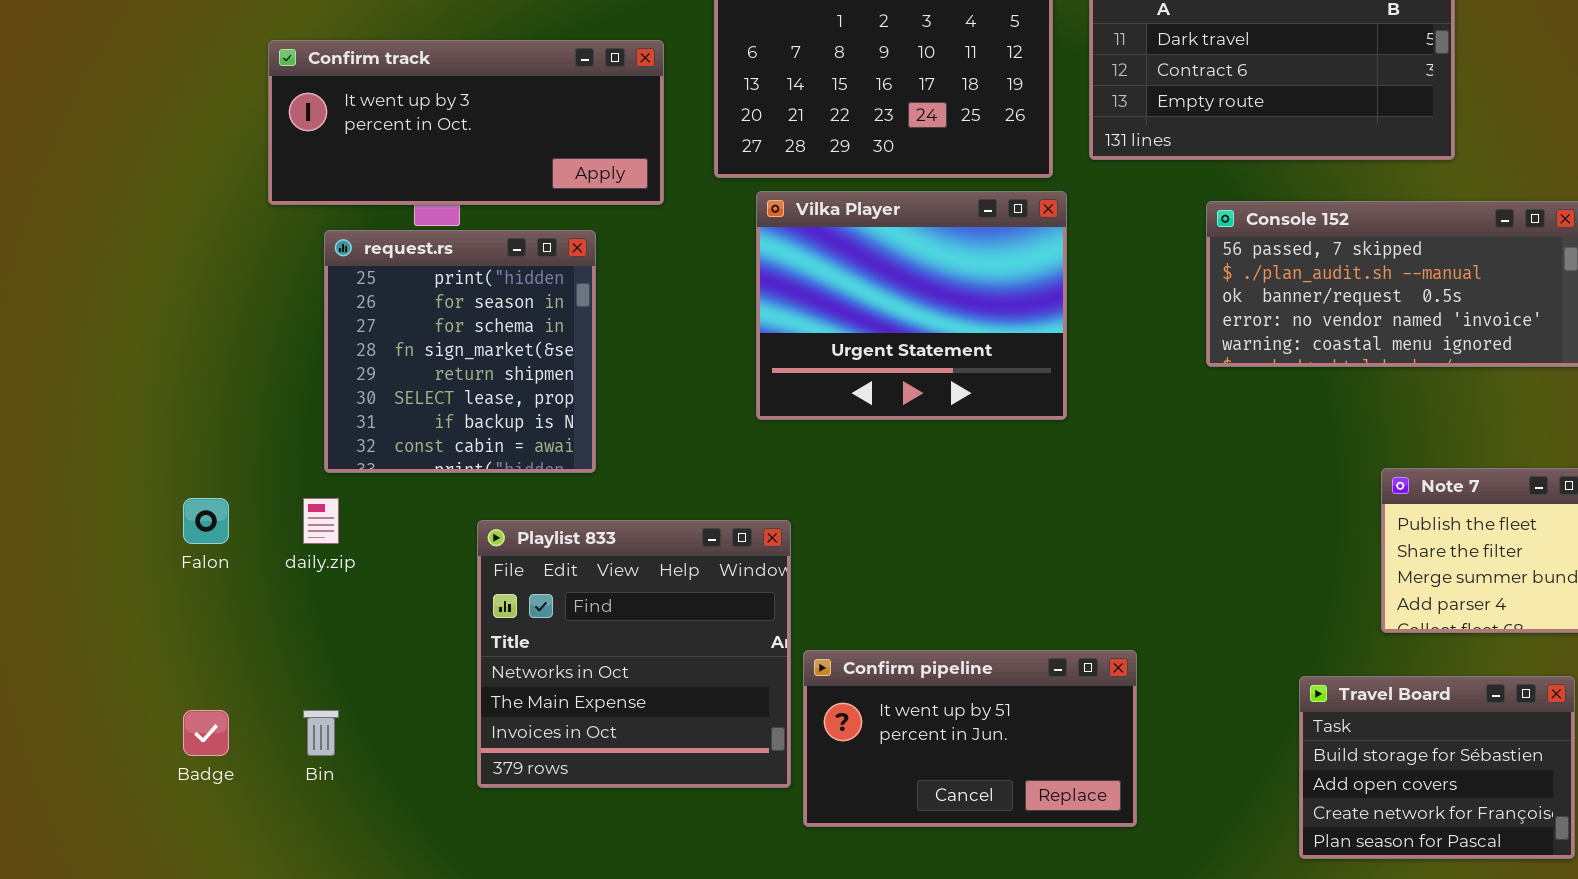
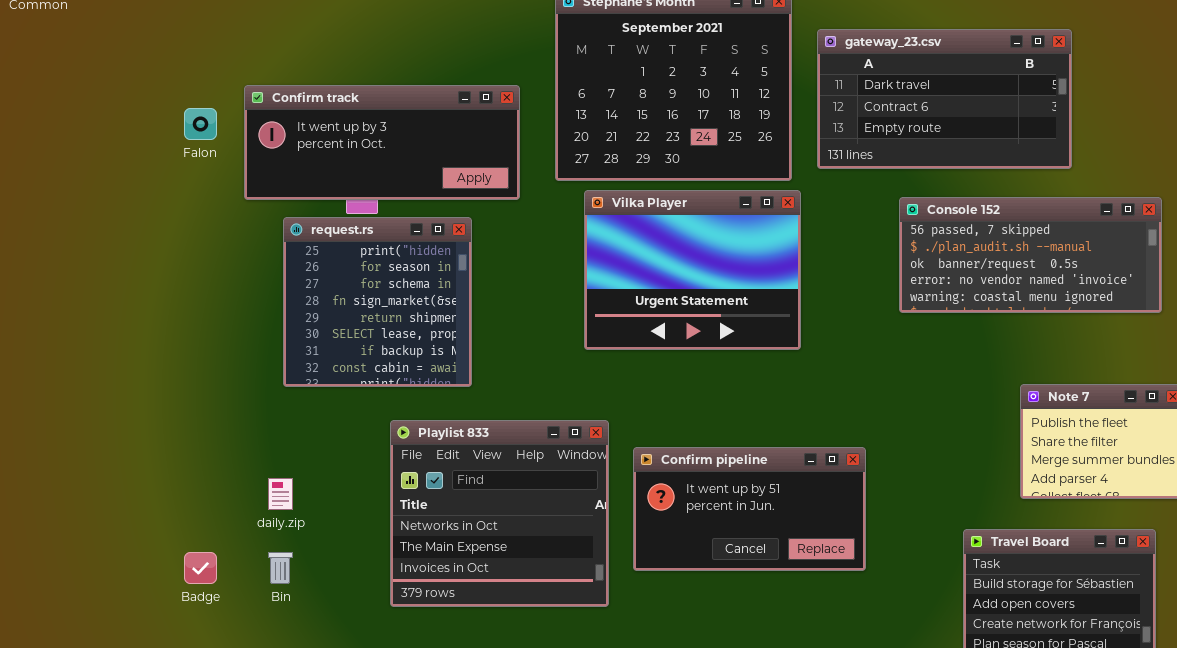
Falon: [183,498,229,544] -> [184,108,217,140], moved
daily.zip: [303,498,339,544] -> [268,478,293,510], moved
Confirm pipeline: [803,650,1137,827] -> [633,447,866,571], moved

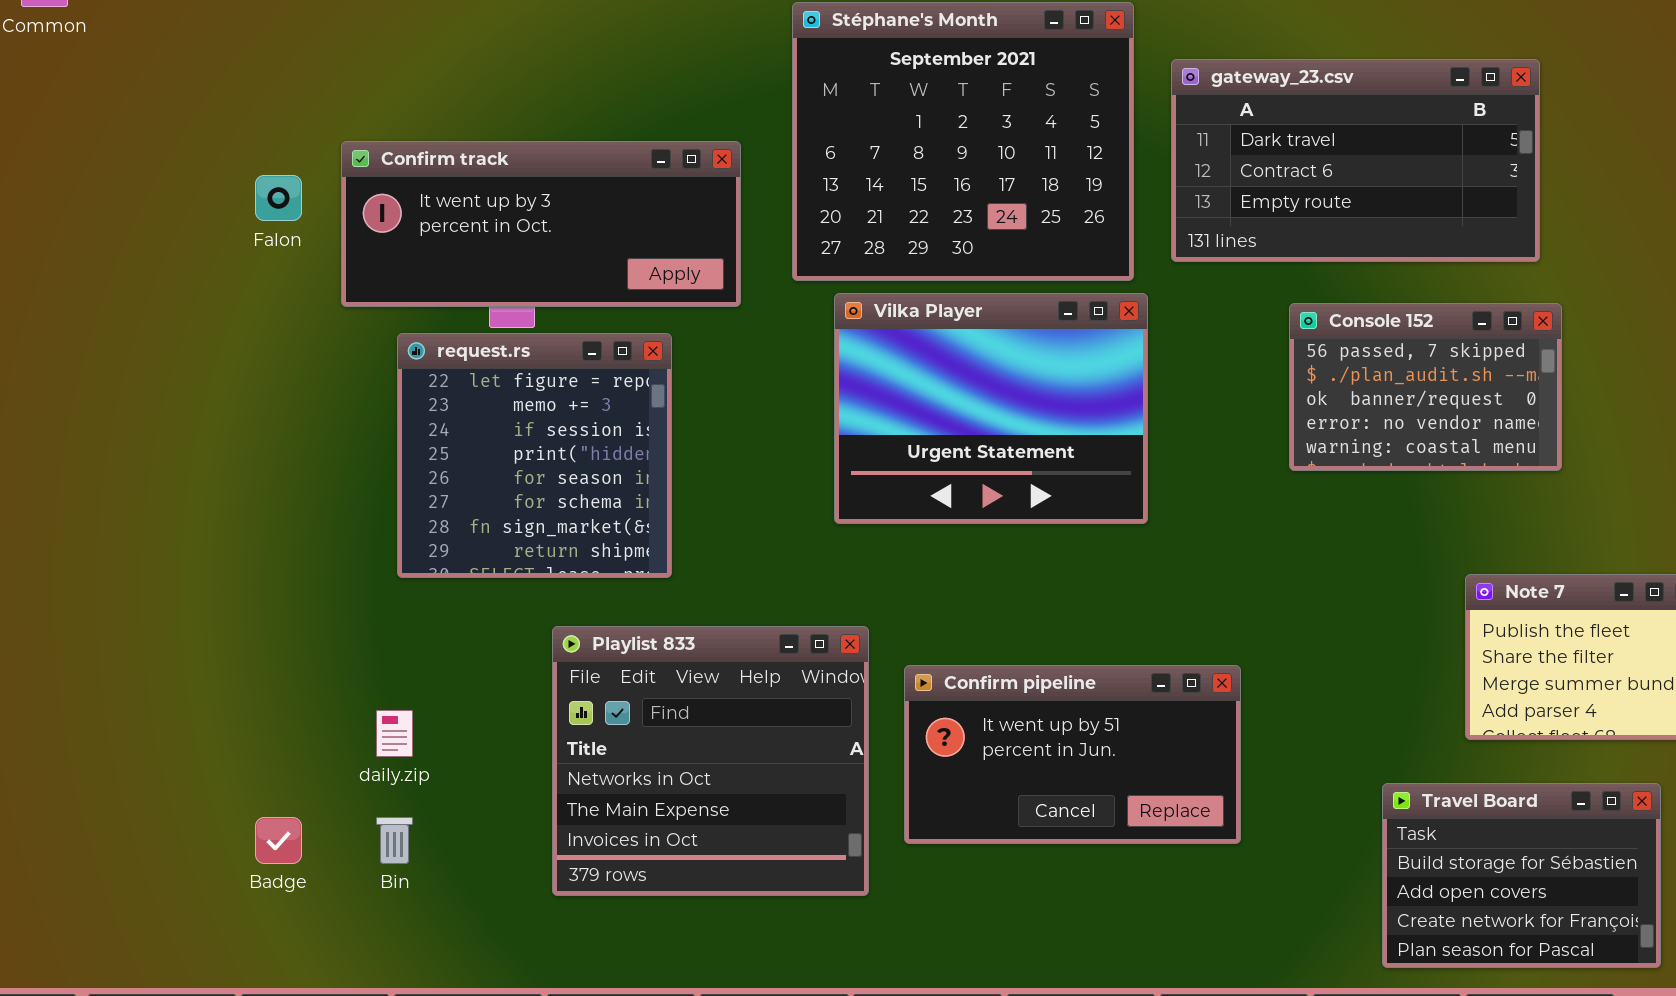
Console 152: [899,197,1162,313] -> [1289,303,1562,471], resized
request.rs: [283,217,472,387] -> [397,333,672,578], scrolled up 3 rows

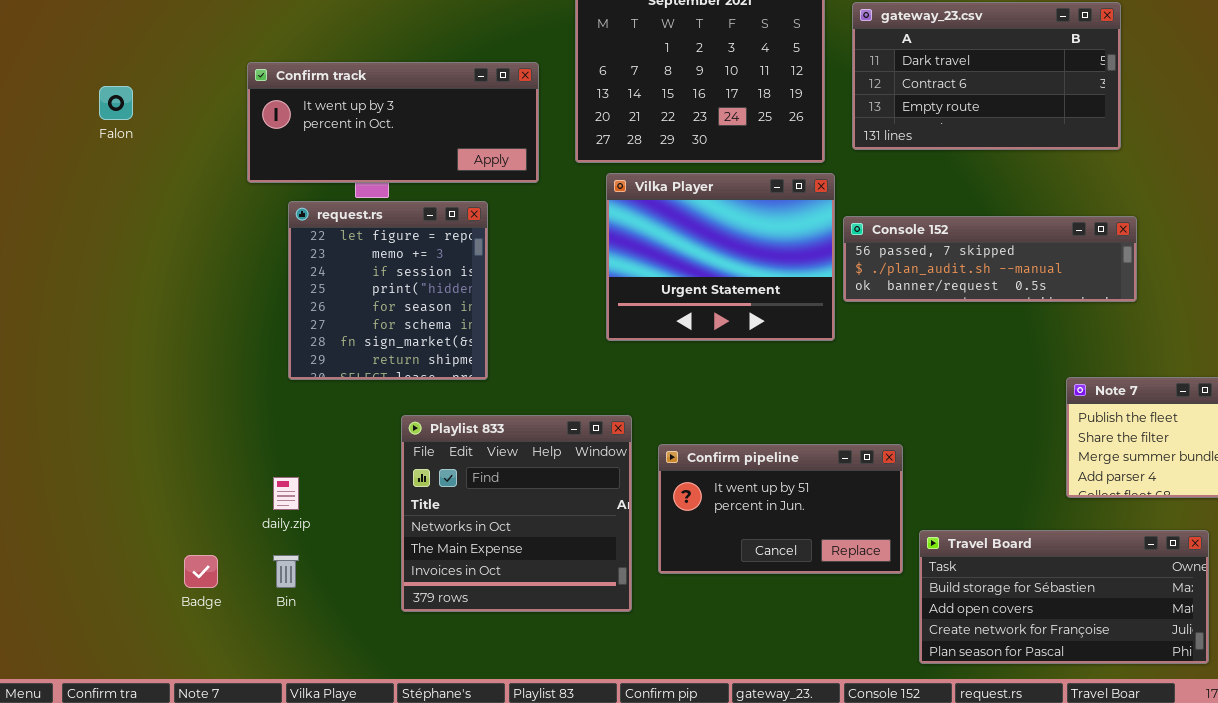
Falon: [255,175,302,221] -> [99,86,133,120], moved
Console 152: [1289,303,1562,471] -> [843,216,1137,302], resized
Travel Board: [1382,783,1661,968] -> [919,530,1209,664], resized

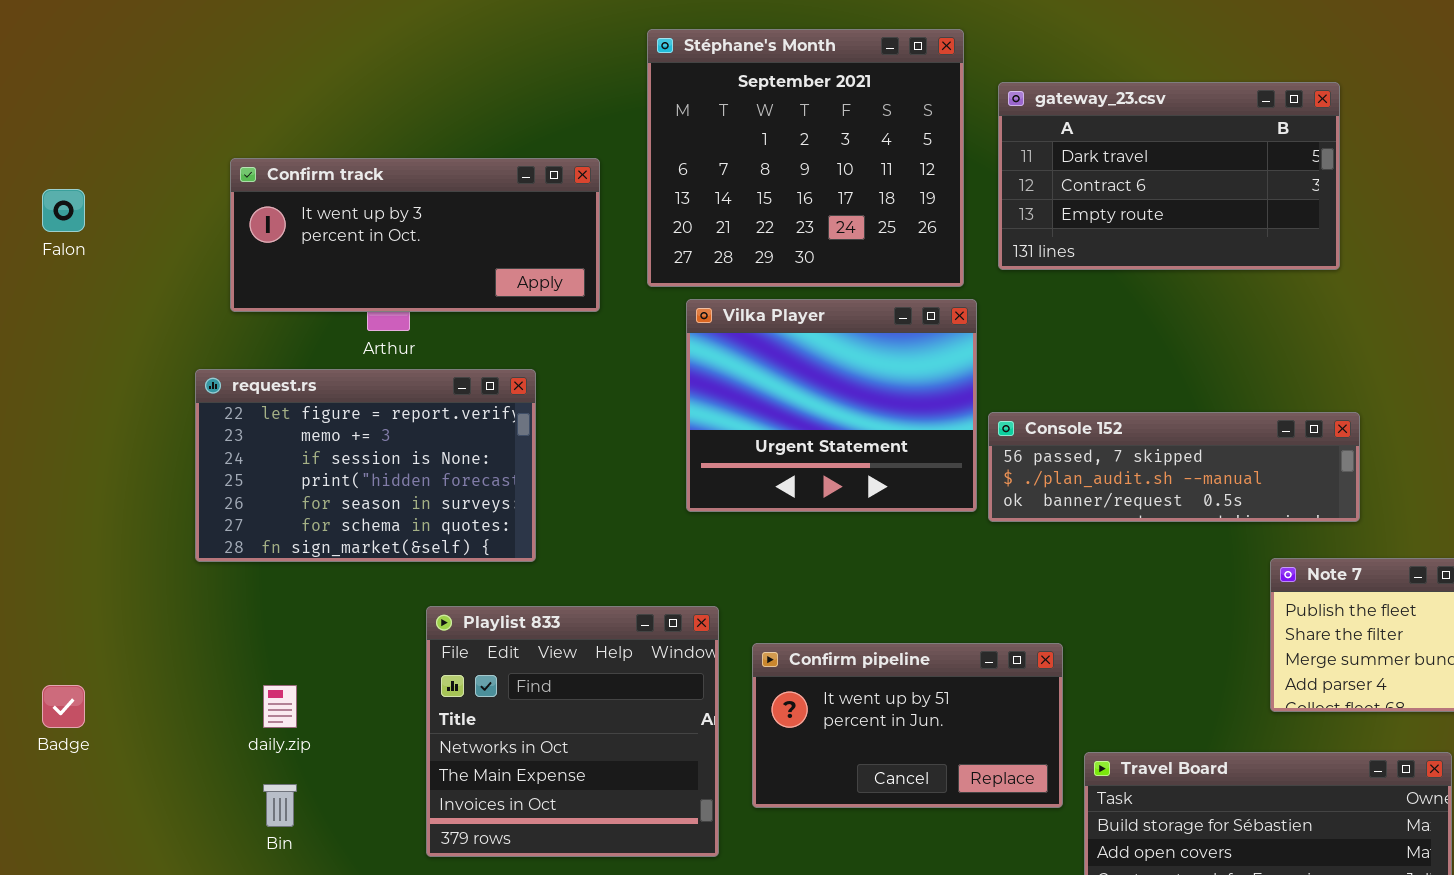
request.rs: [288,201,488,380] -> [195,369,536,562], resized
Console 152: [843,216,1137,302] -> [988,412,1360,522], moved
Badge: [184,555,218,588] -> [42,685,85,728], moved

